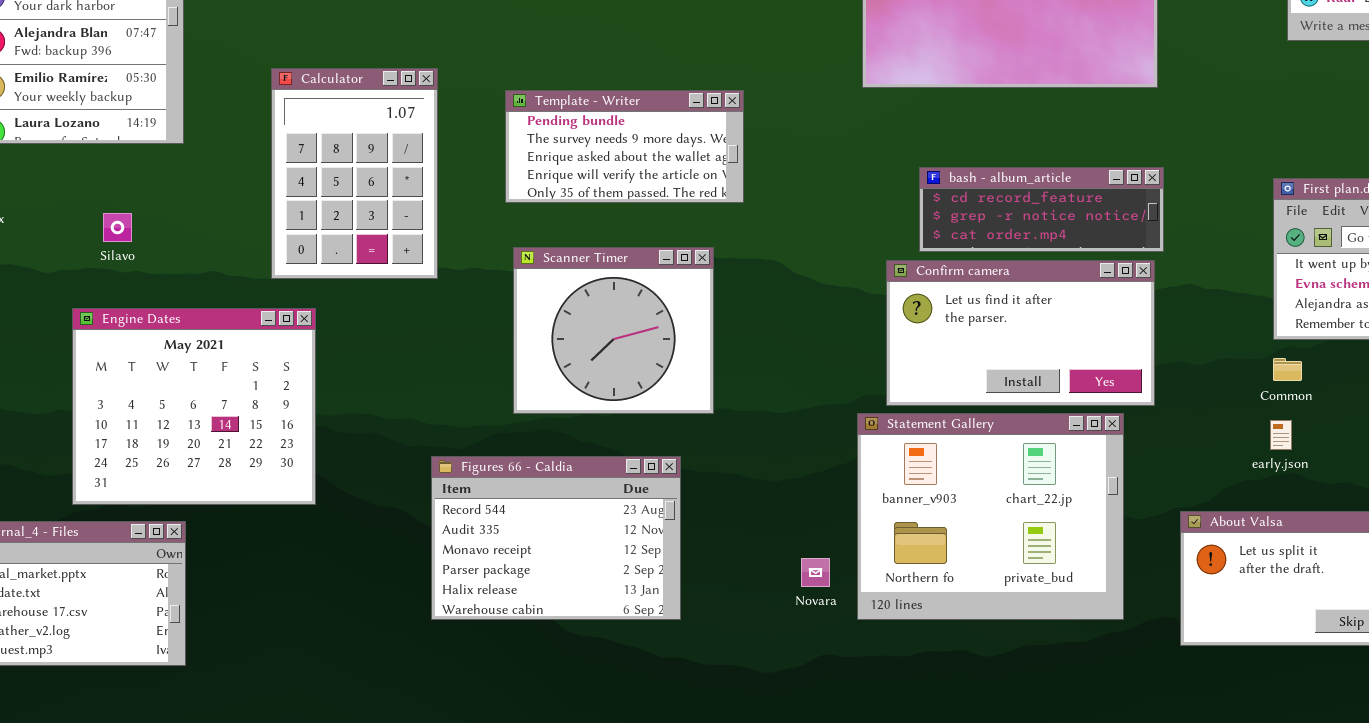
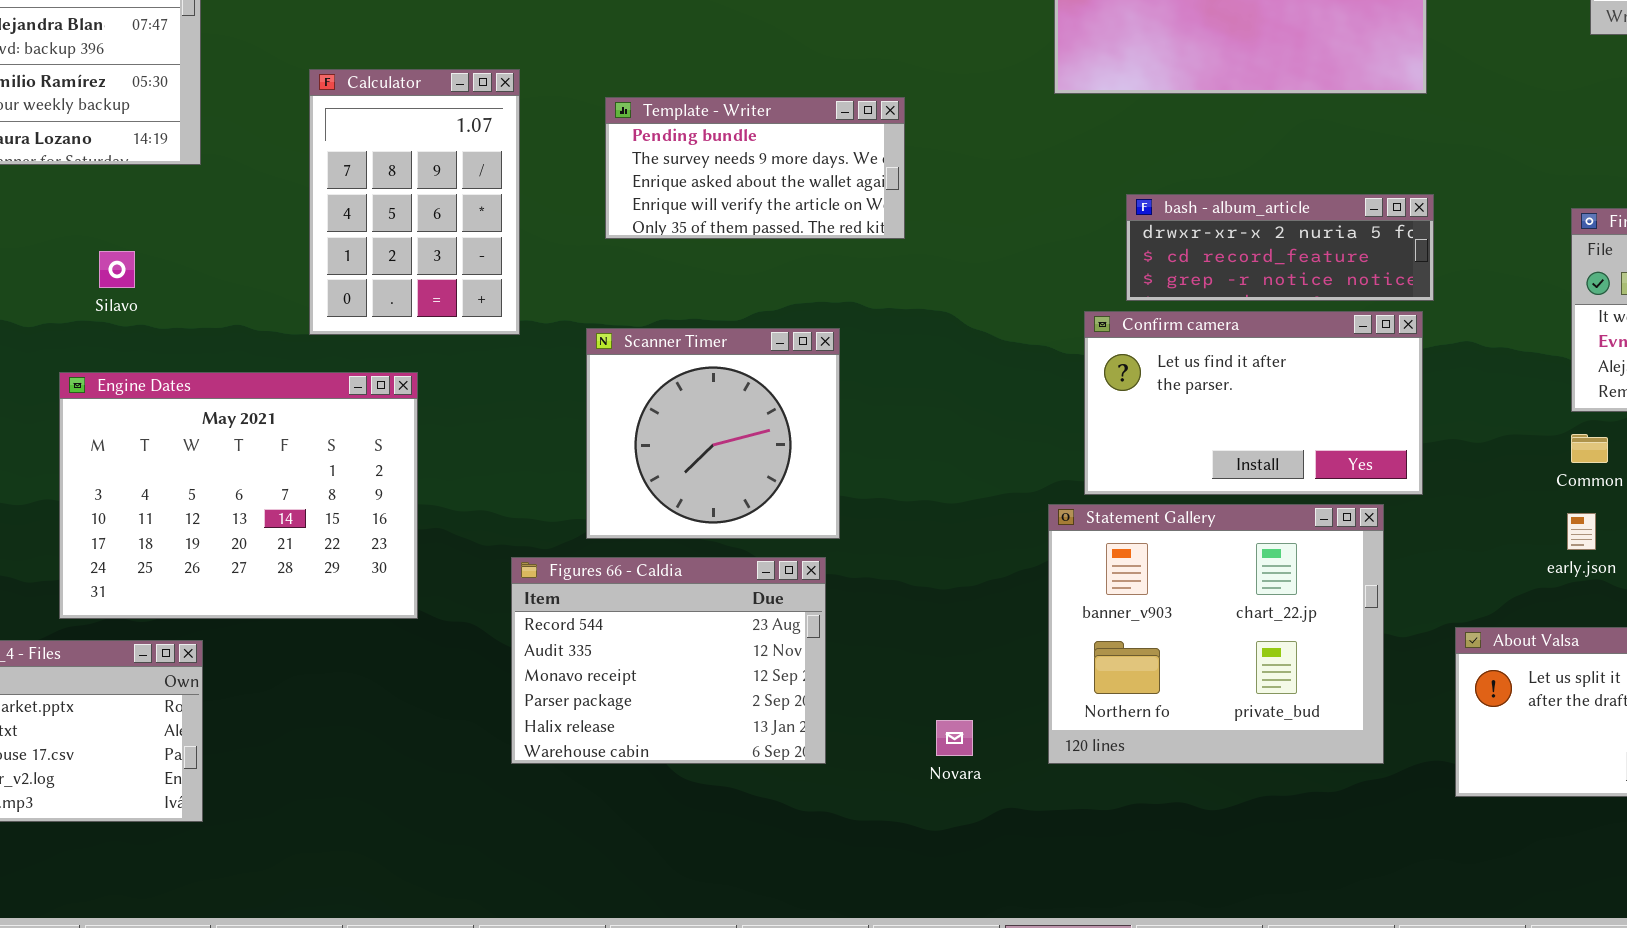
bash - album_article: [919,167,1164,252] -> [1126,194,1434,301], scrolled up 1 row
Scanner Timer: [513,247,714,414] -> [586,328,840,539], moved
Engine Dates: [72,308,316,505] -> [59,372,418,619], resized
Novara: [801,558,830,587] -> [936,720,973,756], moved

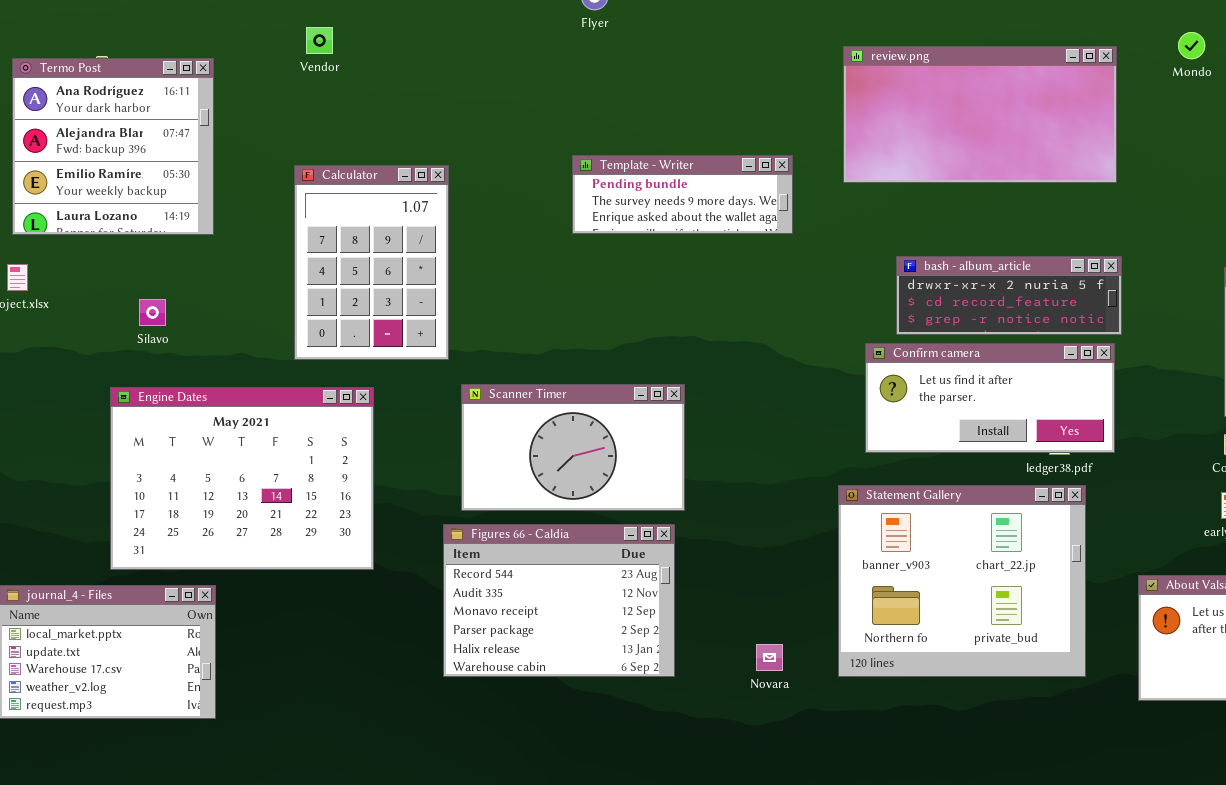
Template - Writer: [605,97,905,239] -> [572,155,793,234], moved, resized
Confirm camera: [1084,311,1423,495] -> [865,343,1115,453], resized
Scanner Timer: [586,328,840,539] -> [461,384,685,511], resized

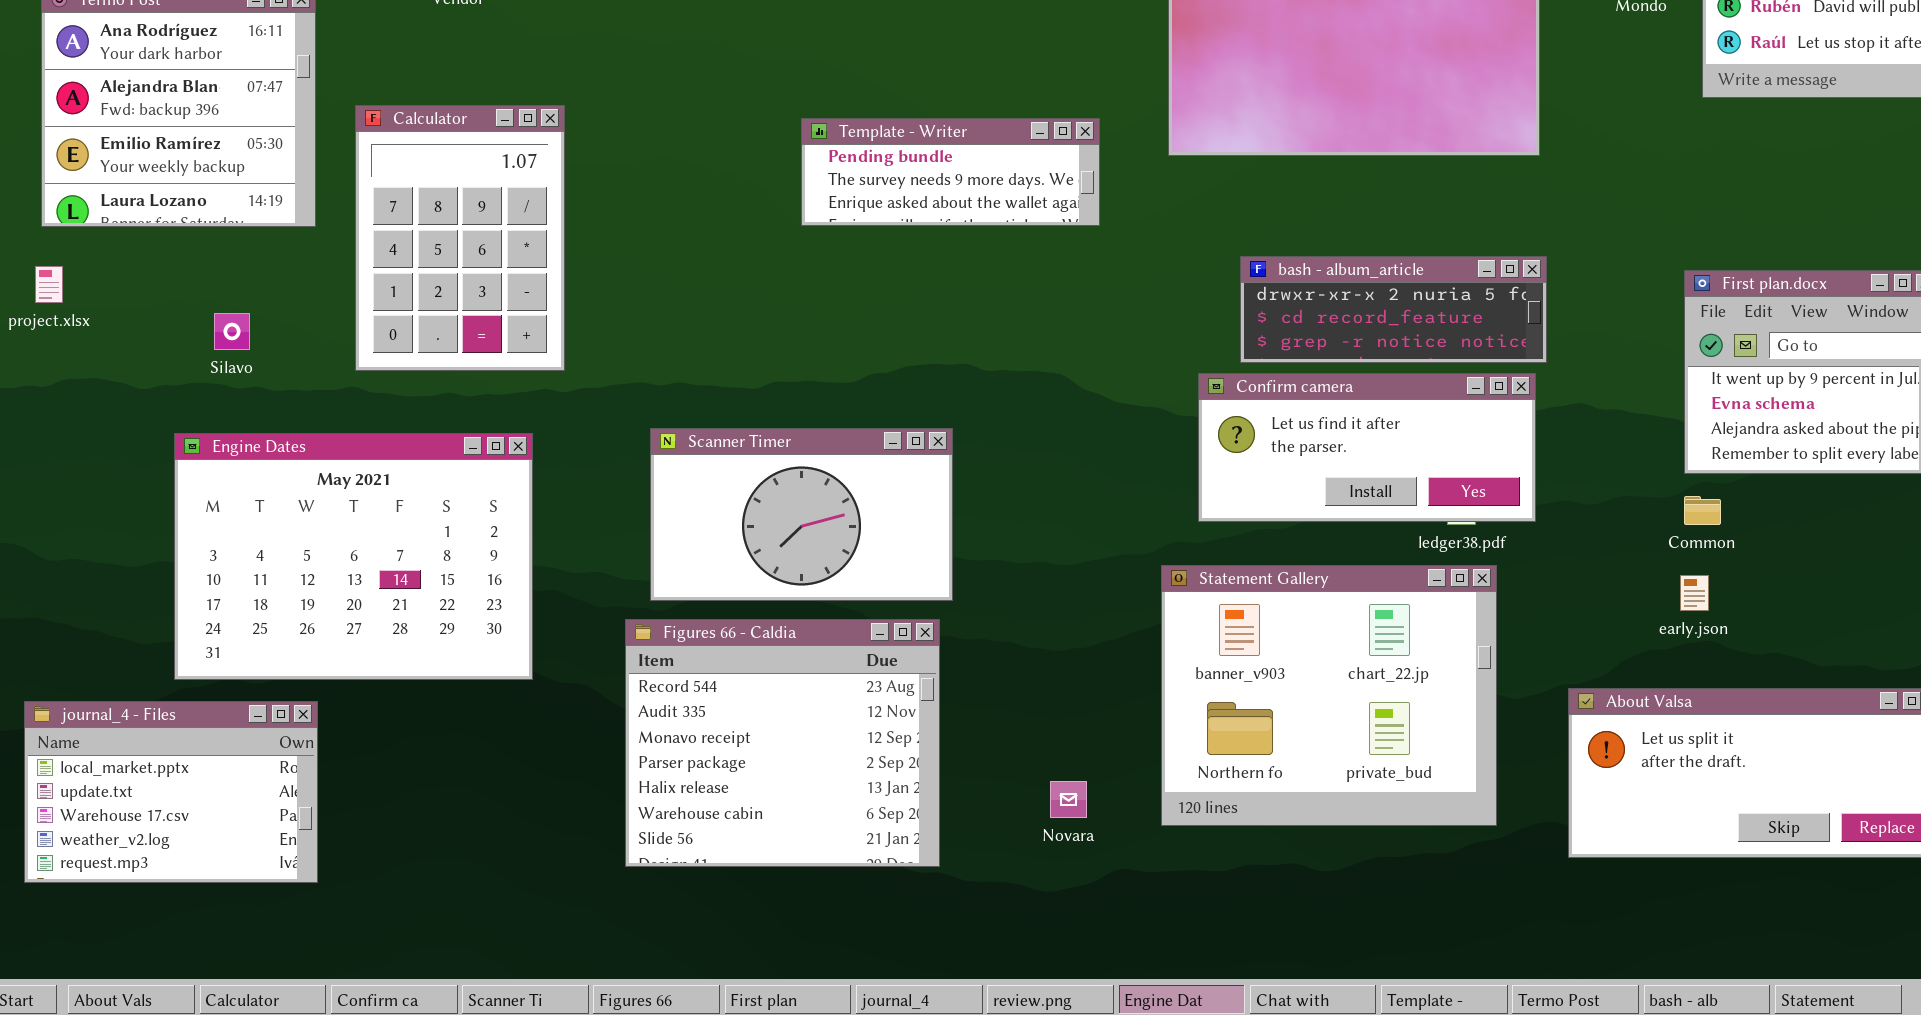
Calculator: [294,165,449,360] -> [355,105,565,371], moved
Figures 66 - Caldia: [443,524,675,677] -> [625,619,940,867], resized

